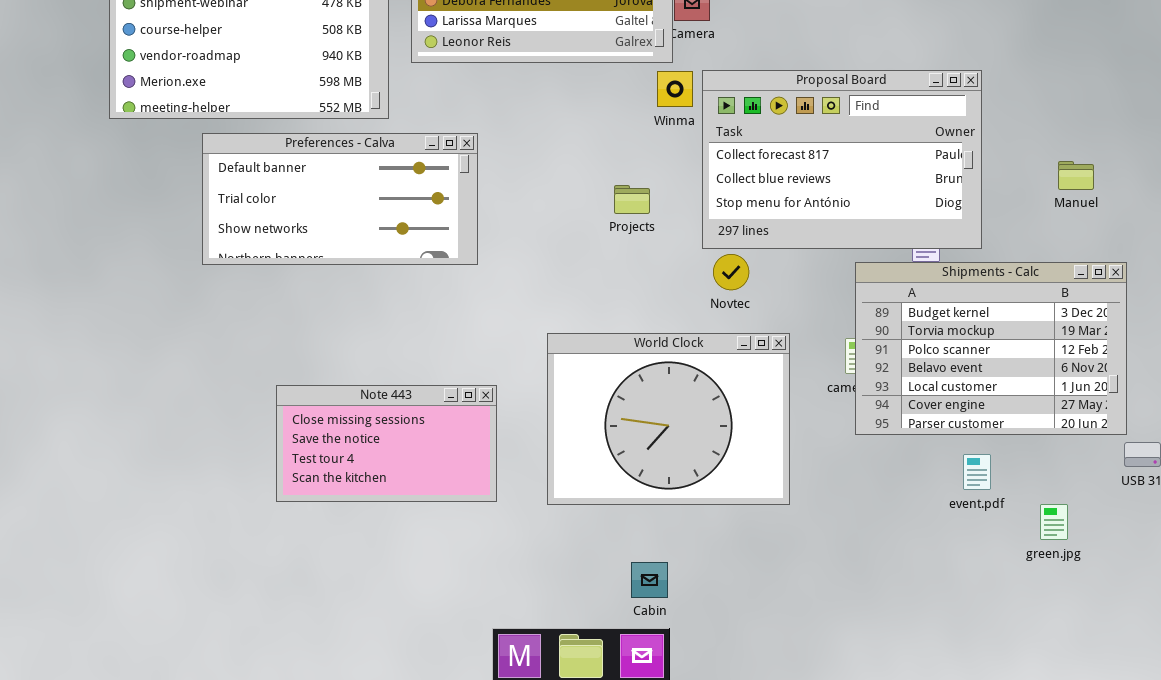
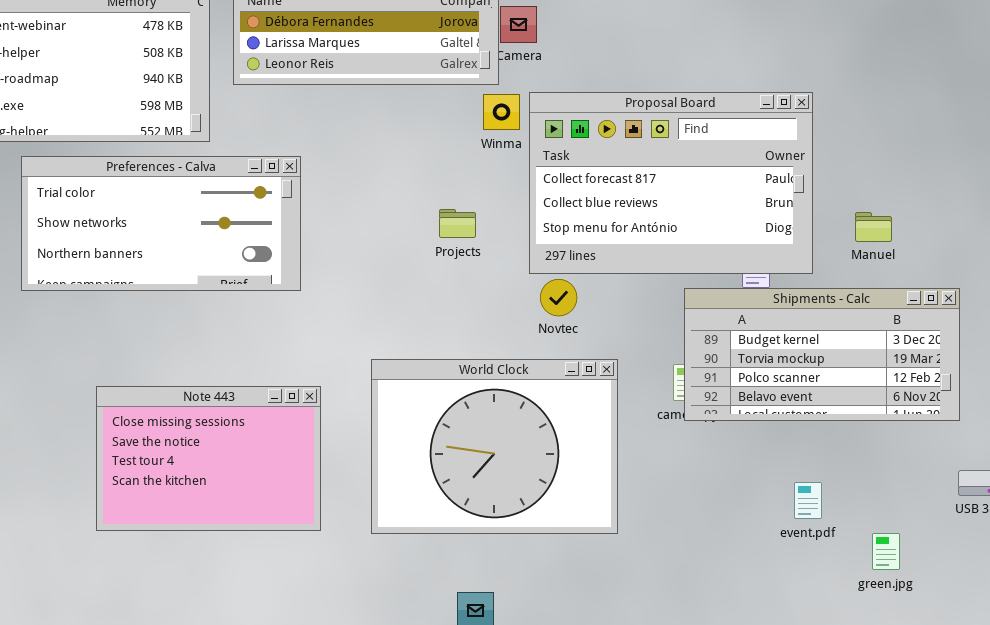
Preferences - Calva: [202,133,478,265] -> [21,156,301,291], scrolled down 1 row
Manuel: [1058,161,1094,190] -> [855,212,892,242], moved
Shipments - Calc: [855,262,1127,435] -> [684,288,960,421], resized
Note 443: [276,385,497,502] -> [96,386,321,531], resized

